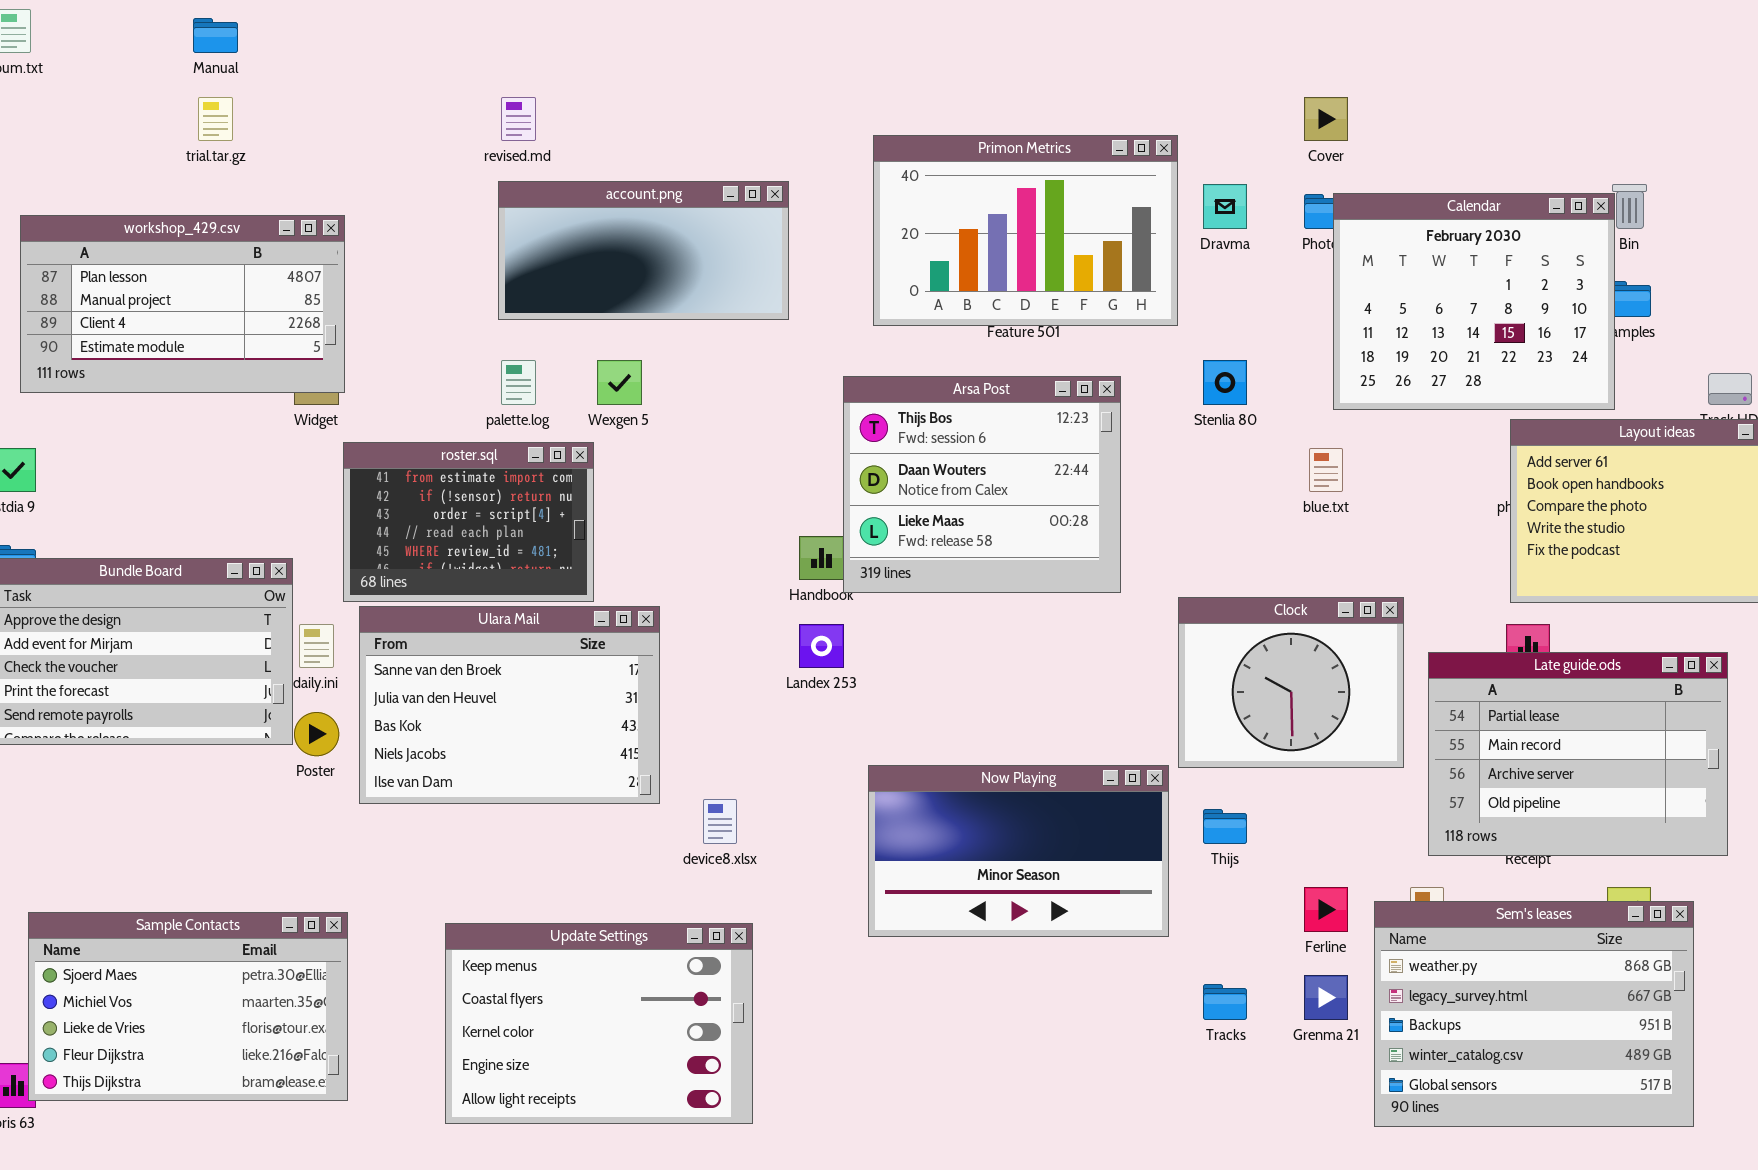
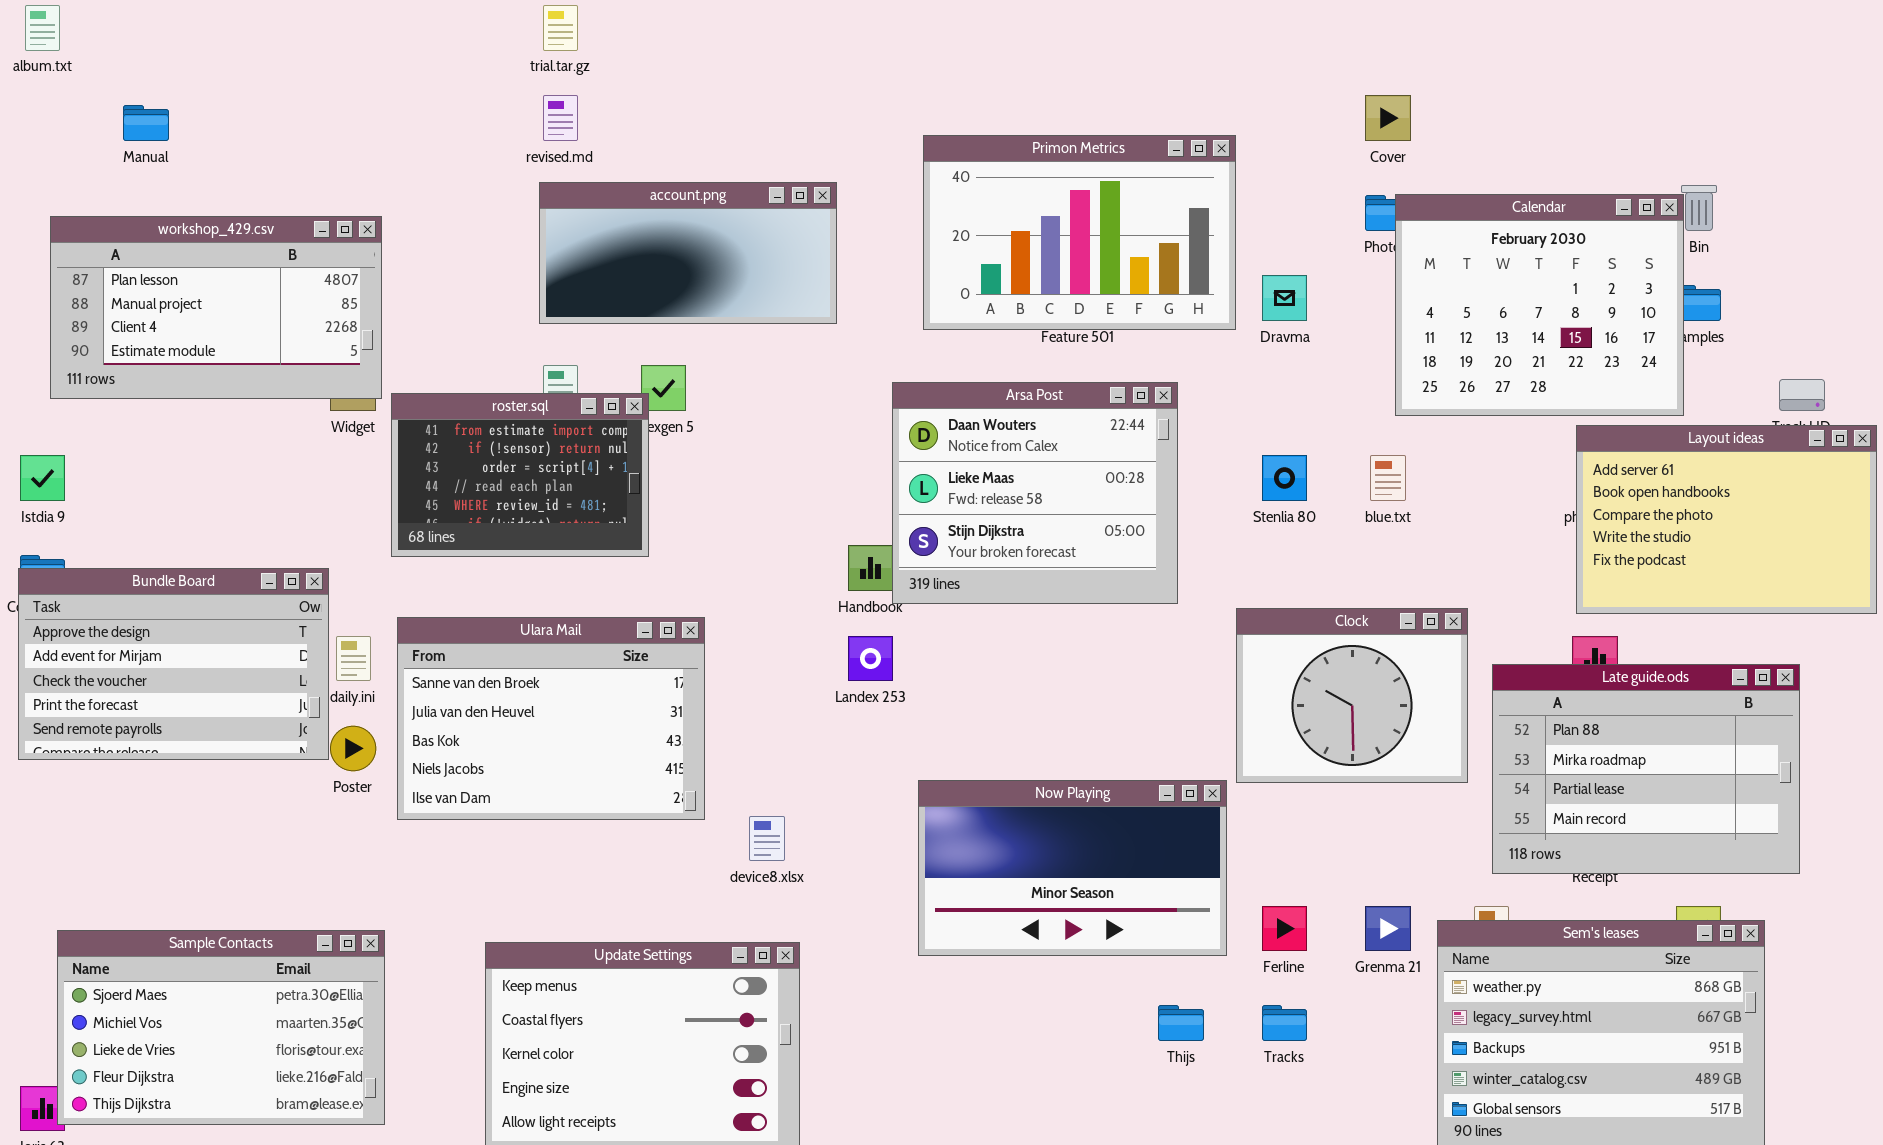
Manual: [193,18,238,53] -> [123,105,169,141], moved
trial.tar.gz: [198,97,233,141] -> [543,5,578,51], moved
Dravma: [1203,184,1247,229] -> [1262,275,1307,321], moved
Stenlia 80: [1203,360,1247,405] -> [1262,455,1307,501], moved
Arsa Post: [843,376,1121,593] -> [892,382,1178,604], scrolled down 1 row
roster.sql: [343,442,594,602] -> [391,393,649,557], moved
Late guide.ods: [1428,652,1728,856] -> [1492,664,1800,874], scrolled up 2 rows
Thijs: [1203,809,1247,844] -> [1158,1005,1204,1041], moved
Ferline: [1304,887,1348,932] -> [1262,906,1307,951], moved
Grenma 21: [1304,975,1348,1020] -> [1365,906,1411,951], moved

